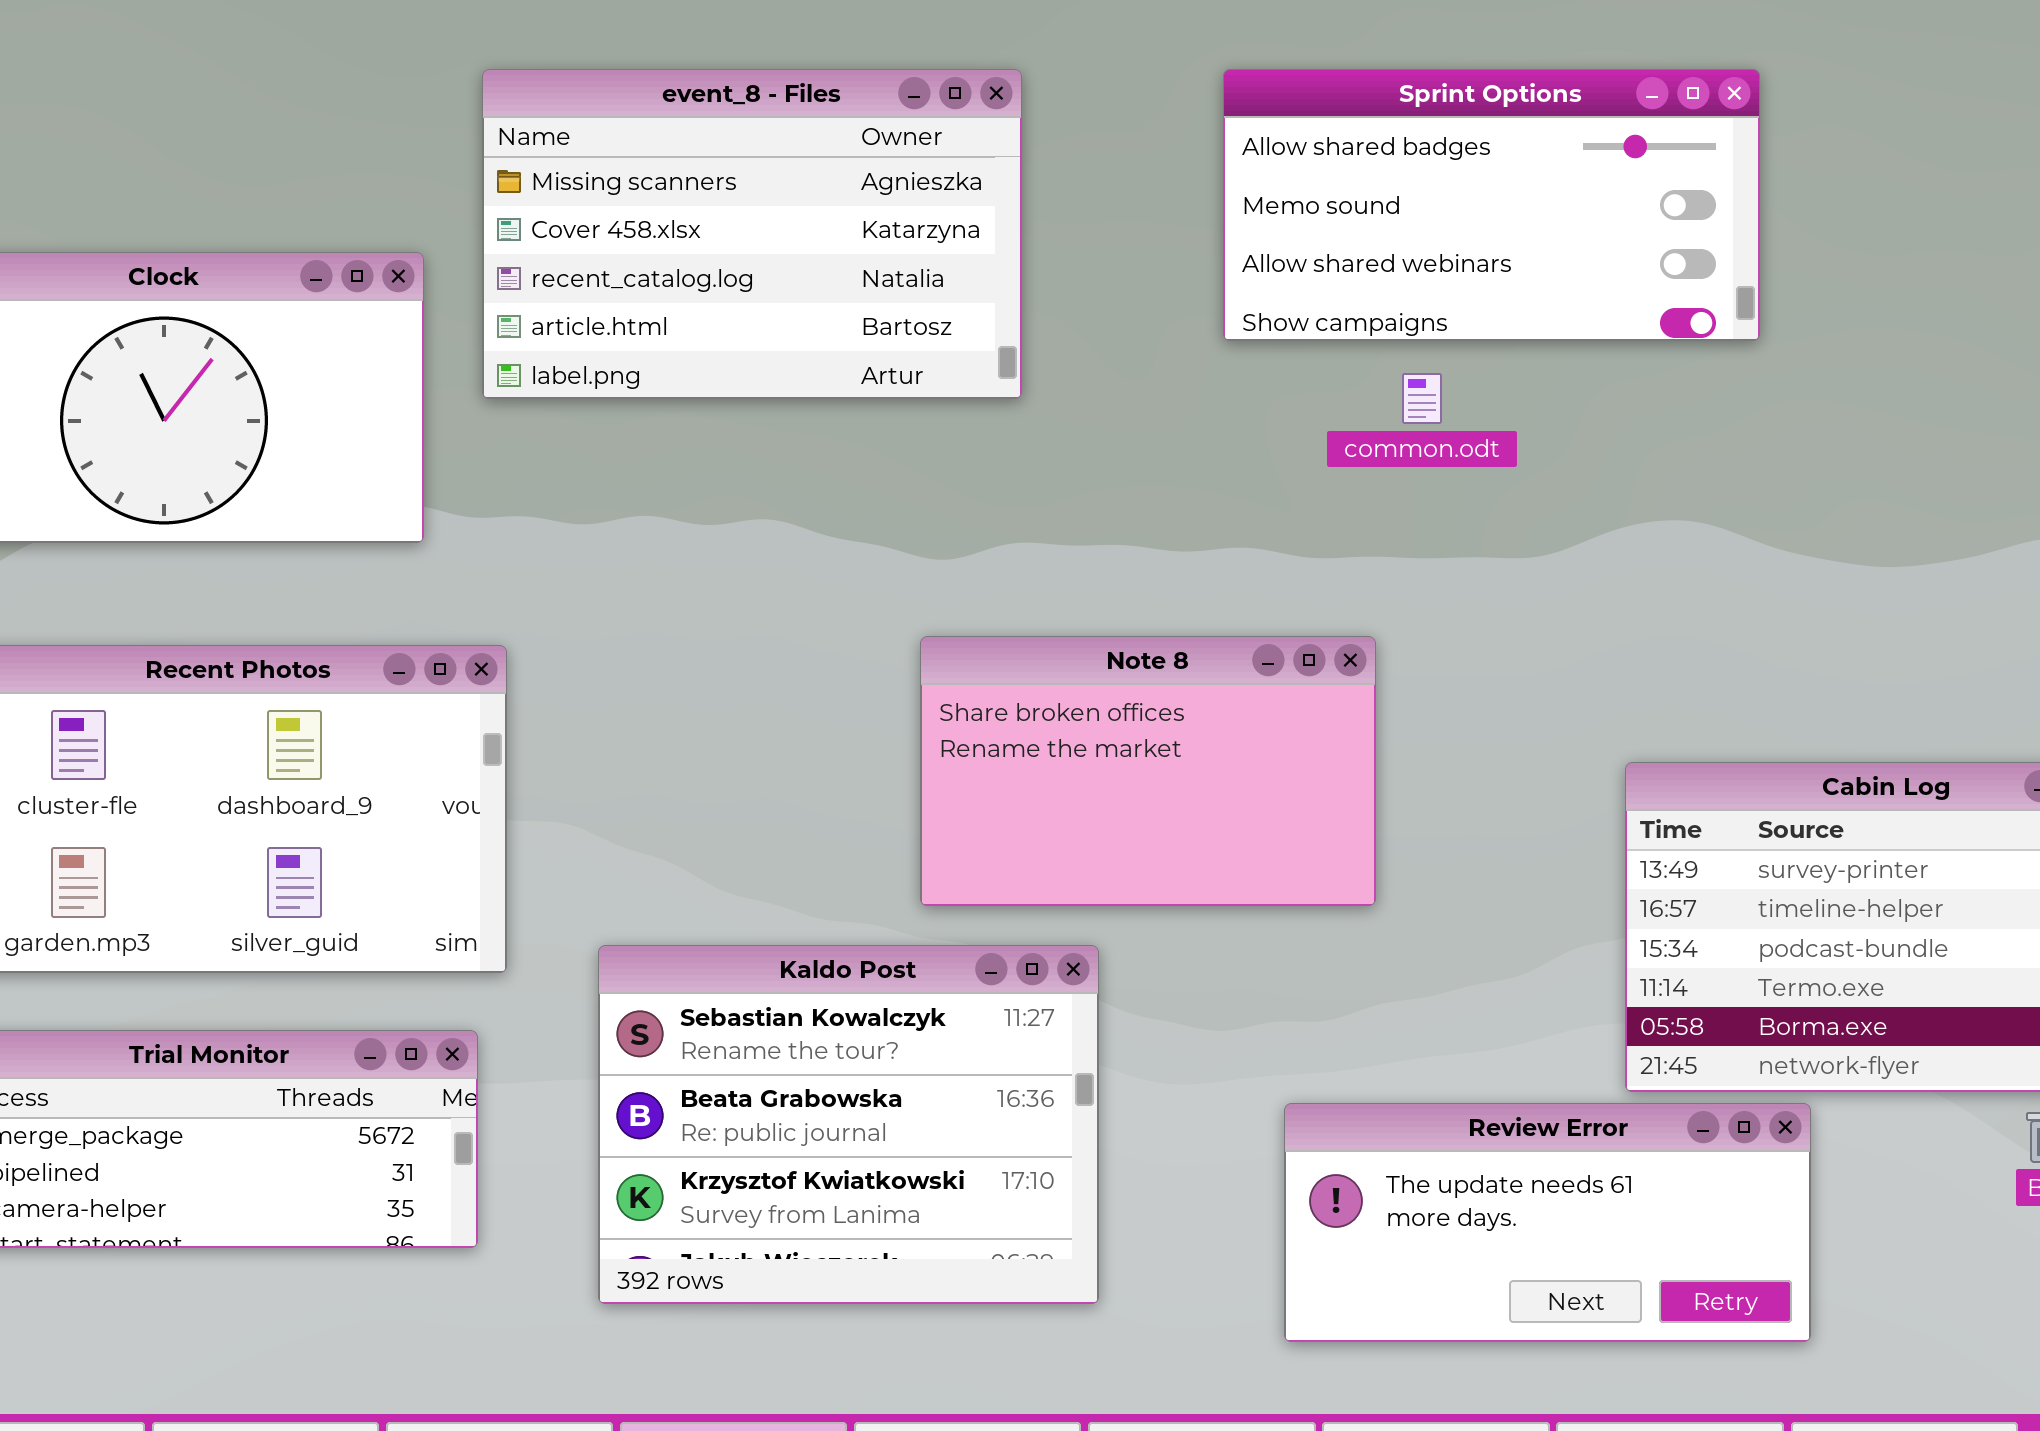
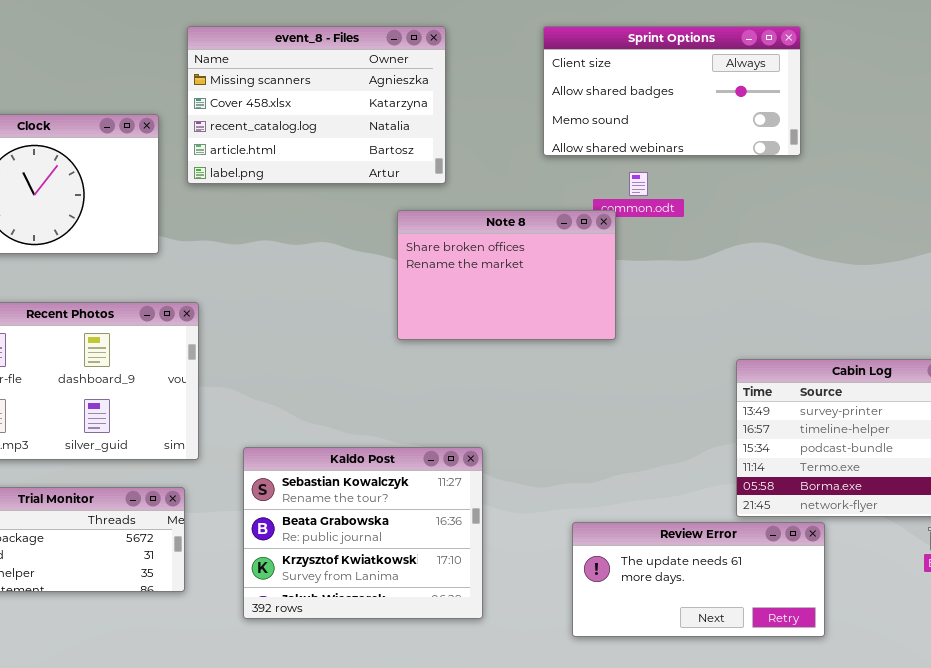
Sprint Options: [1223,69,1760,341] -> [543,26,801,156], scrolled up 1 row
Note 8: [920,636,1376,906] -> [397,210,616,340], moved

